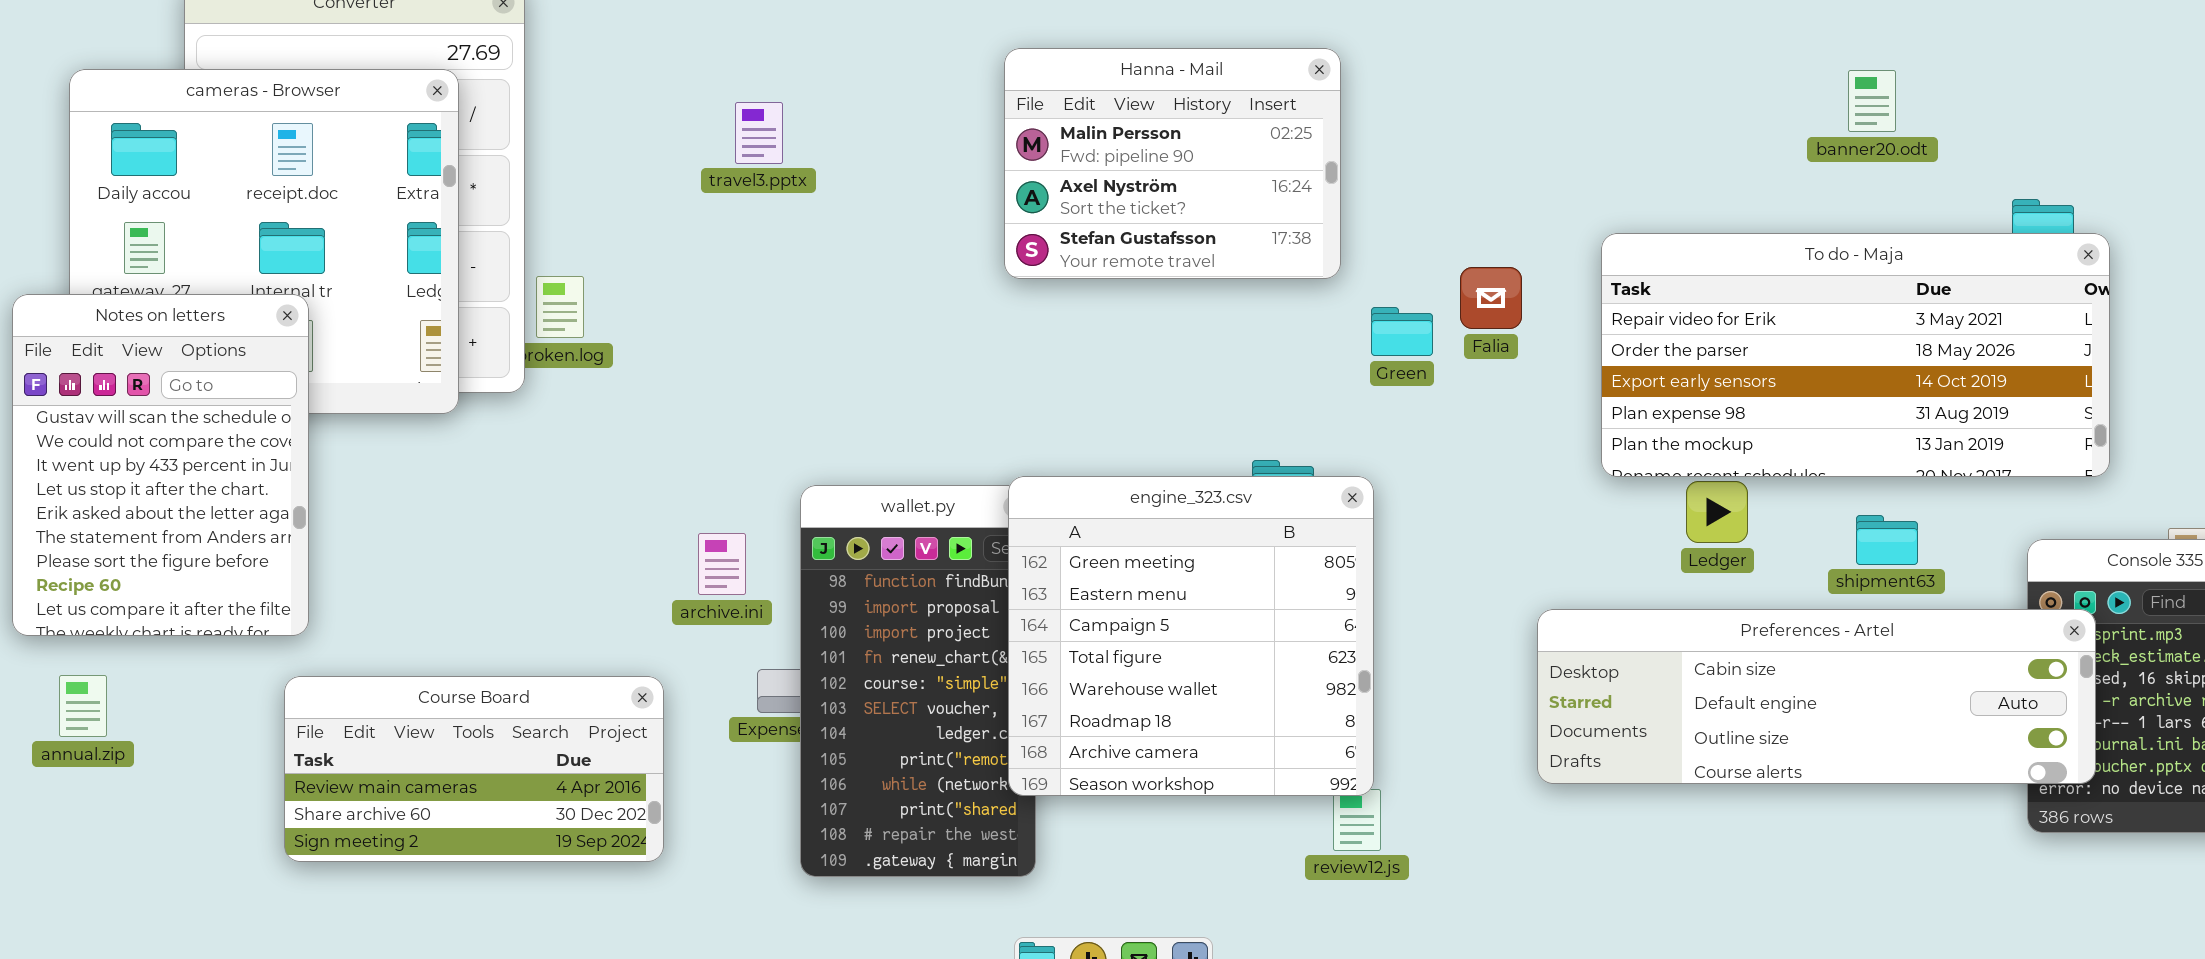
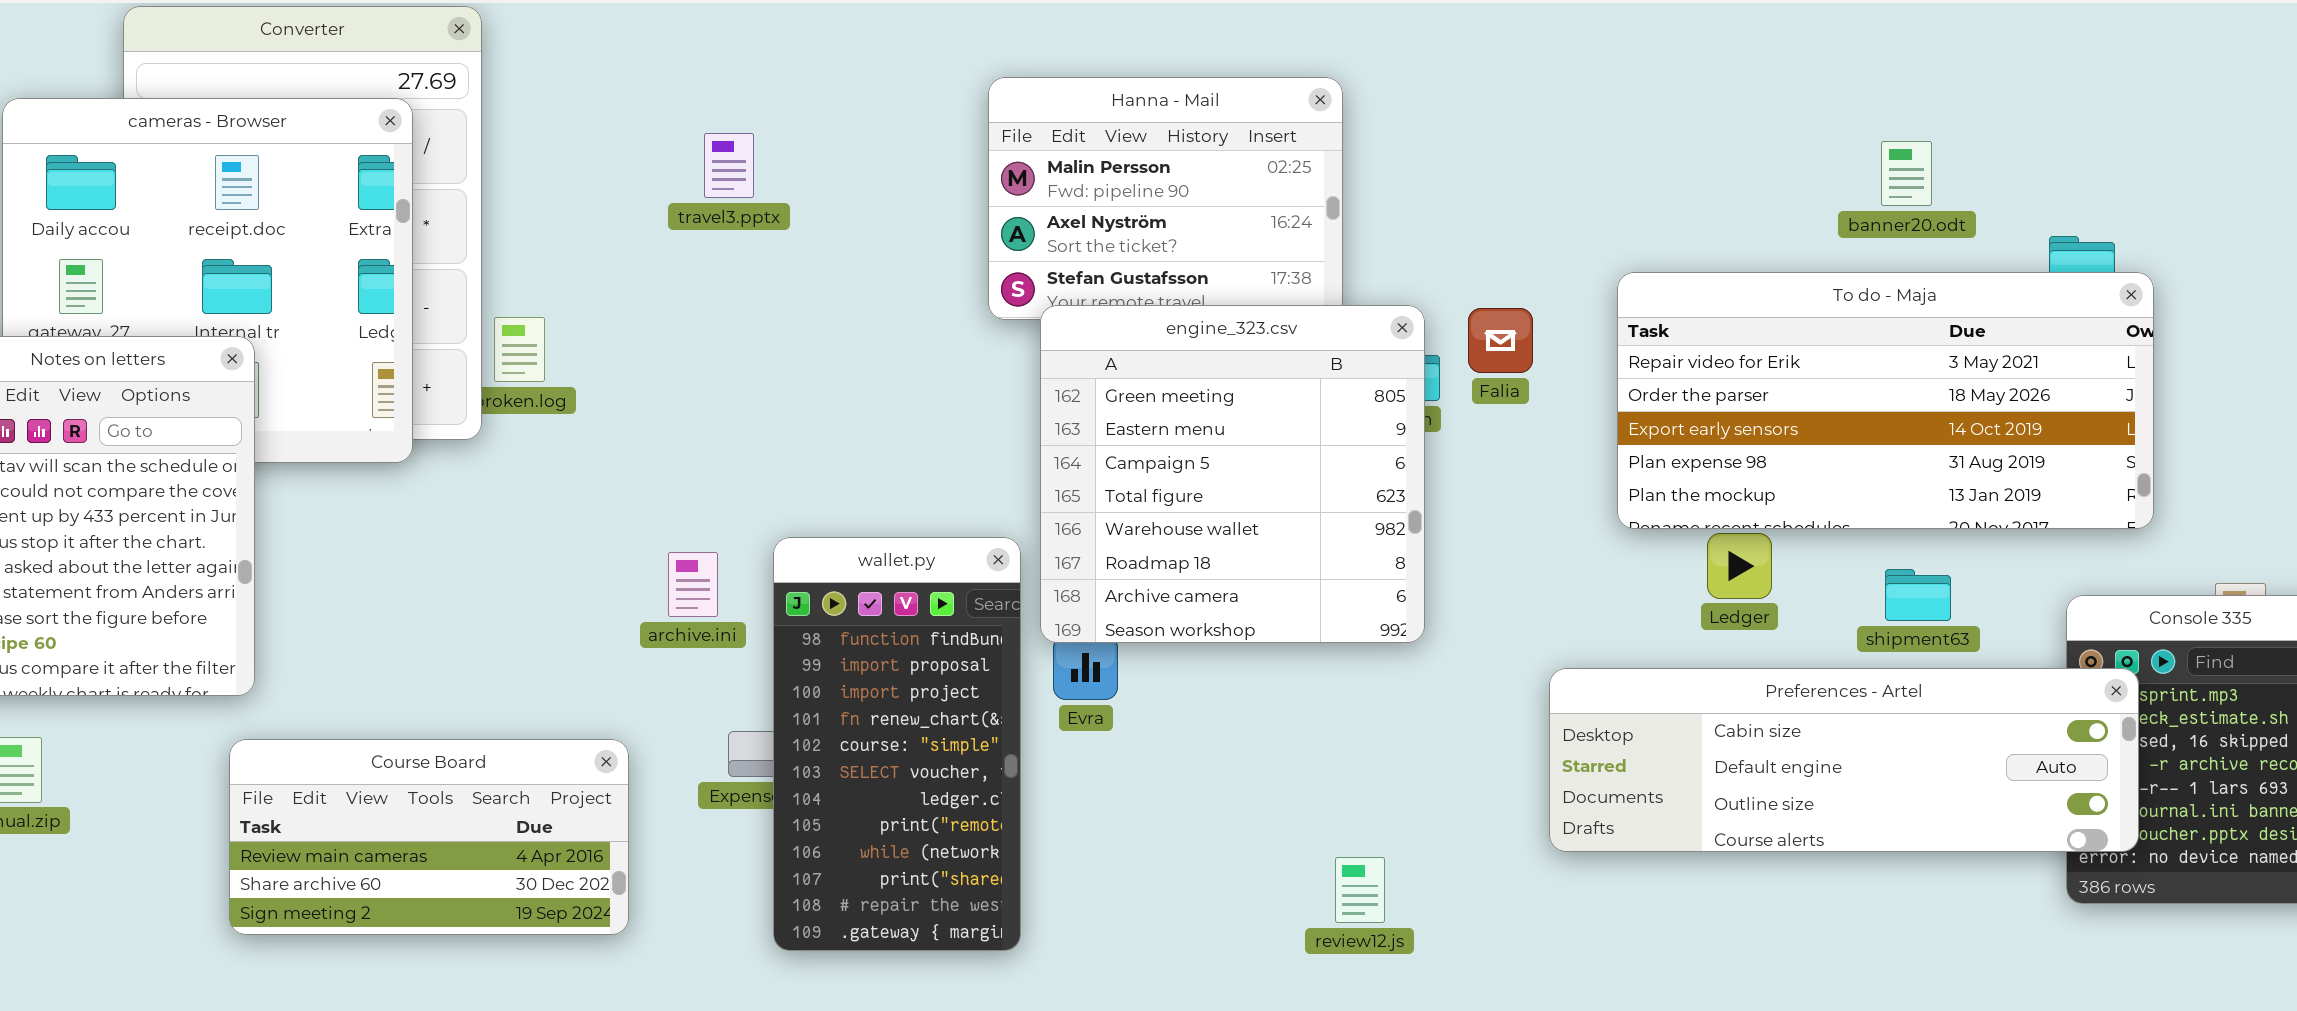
banner20.odt: [1848,70,1896,132] -> [1881,141,1932,206], moved
engine_323.csv: [1008,476,1374,796] -> [1040,305,1425,643], moved
archive.ini: [698,533,746,595] -> [668,552,718,617], moved

